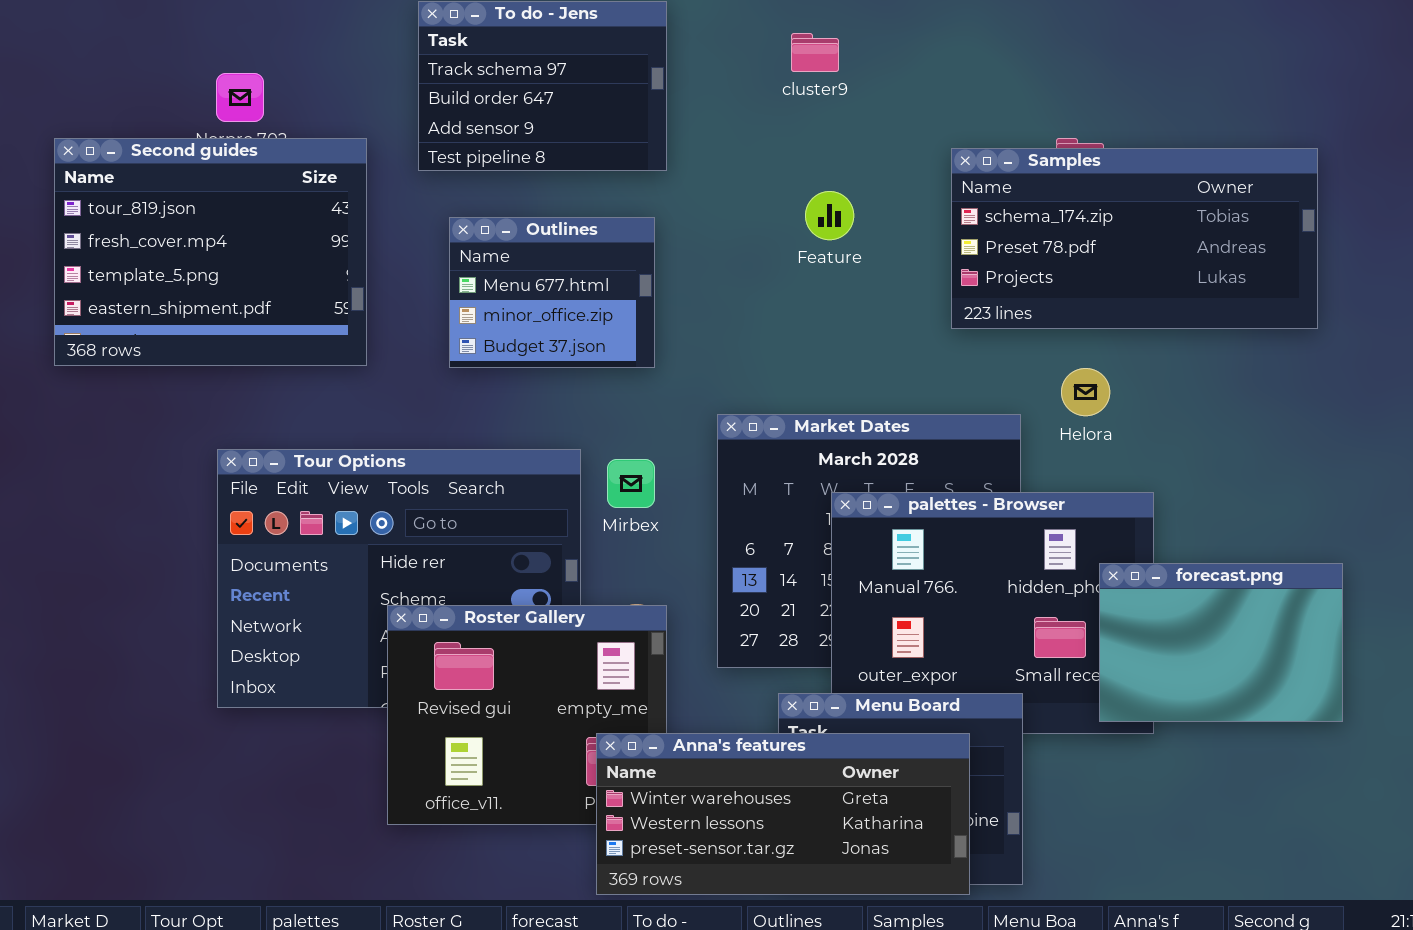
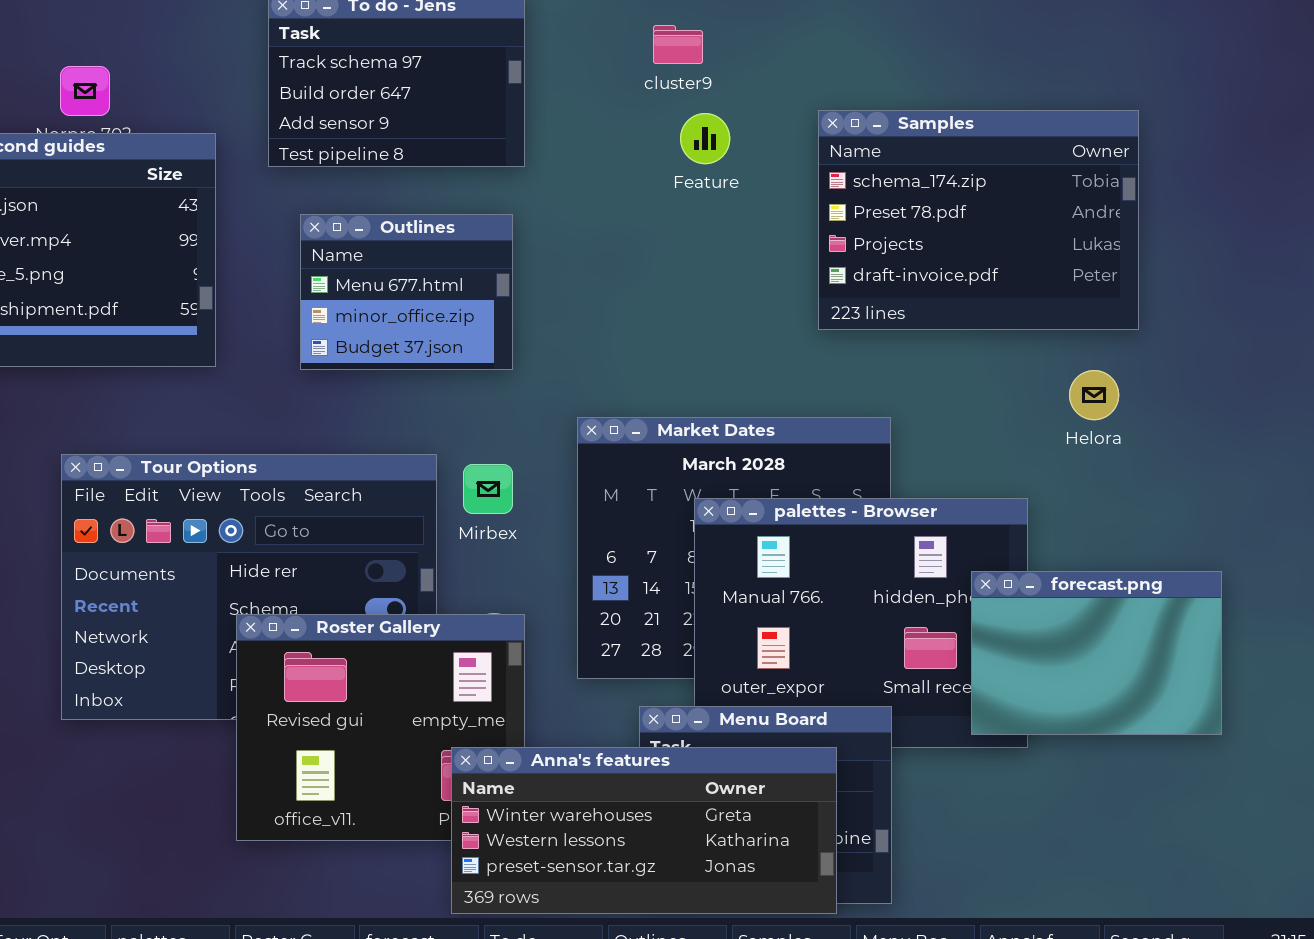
Samples: [951,148,1318,329] -> [818,110,1139,330], resized
Feature: [805,191,854,240] -> [680,113,730,164], moved
Helora: [1061,368,1110,416] -> [1069,370,1119,420], moved

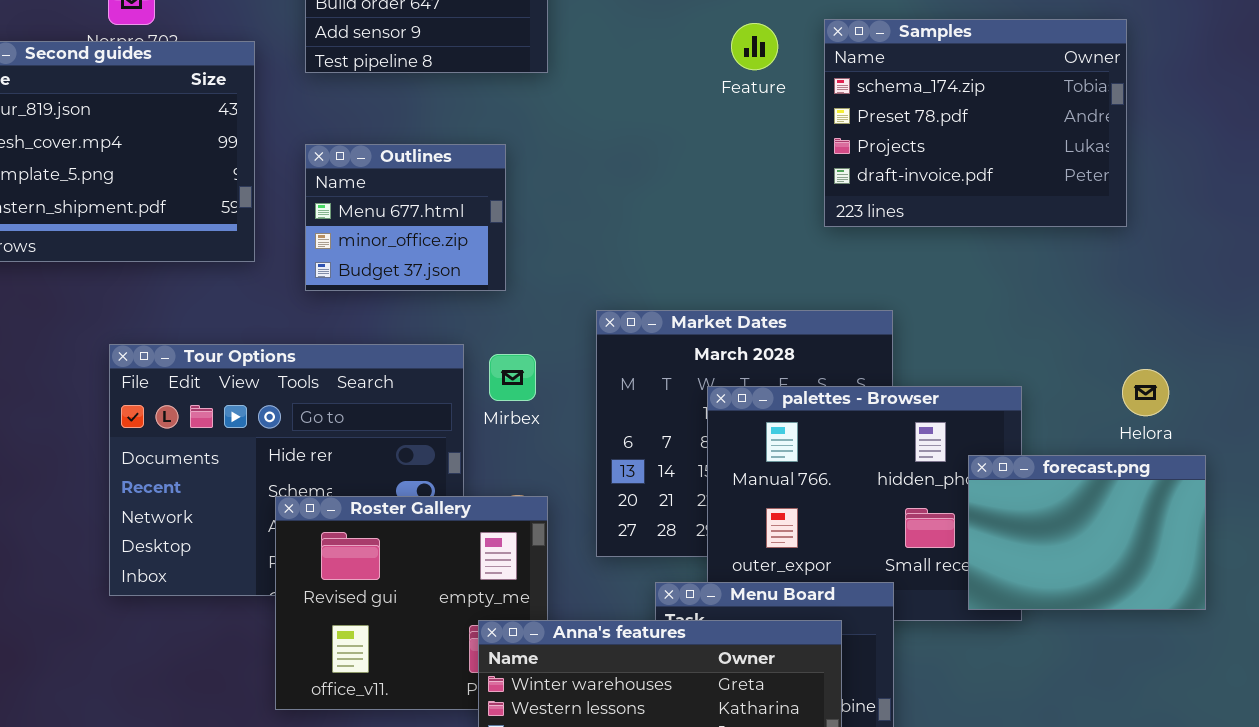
Feature: [680,113,730,164] -> [731,23,778,70], moved
Outlines: [300,214,513,370] -> [305,144,506,291], moved
Helora: [1069,370,1119,420] -> [1122,369,1169,416], moved

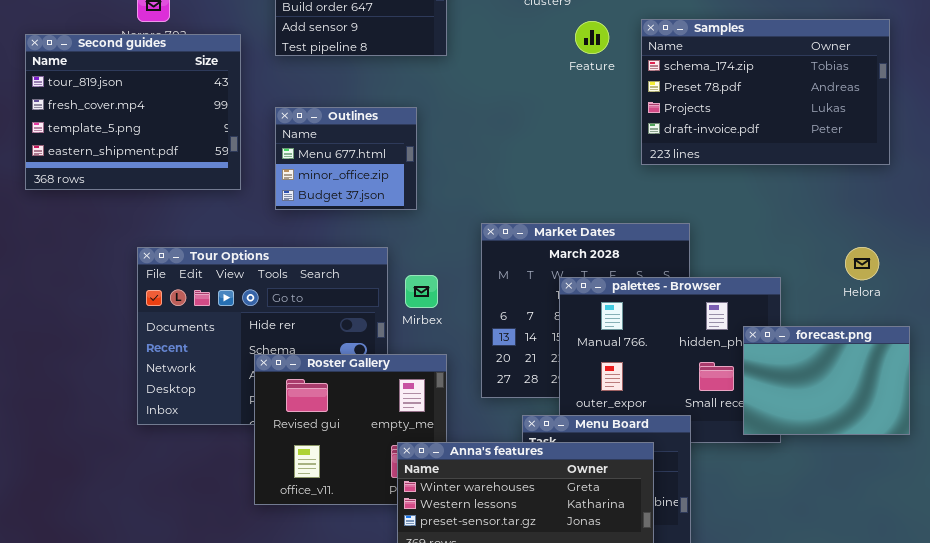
Samples: [824,19,1127,227] -> [641,19,890,165], resized
Mirbex: [489,354,536,401] -> [405,275,438,308], moved
Helora: [1122,369,1169,416] -> [845,247,879,280], moved

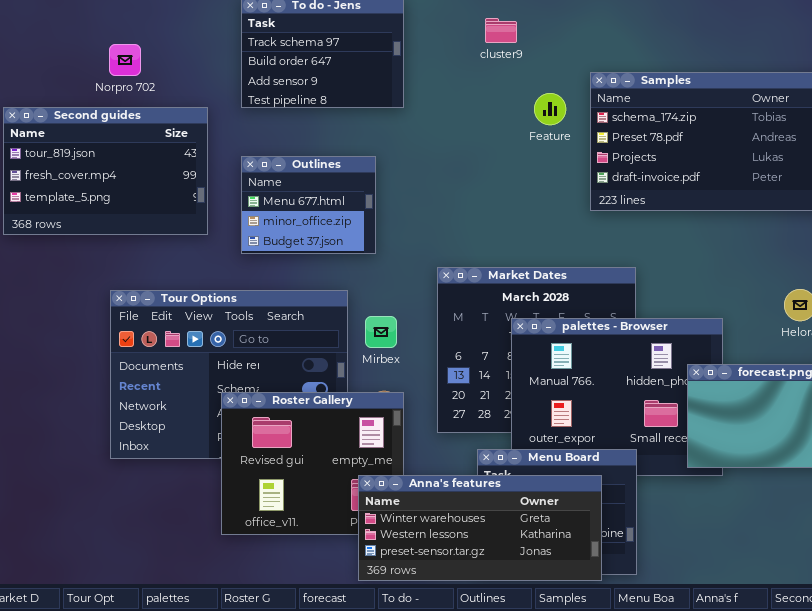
Feature: [575,21,609,54] -> [534,93,566,125], moved
Second guides: [25,34,241,190] -> [3,107,208,235], resized

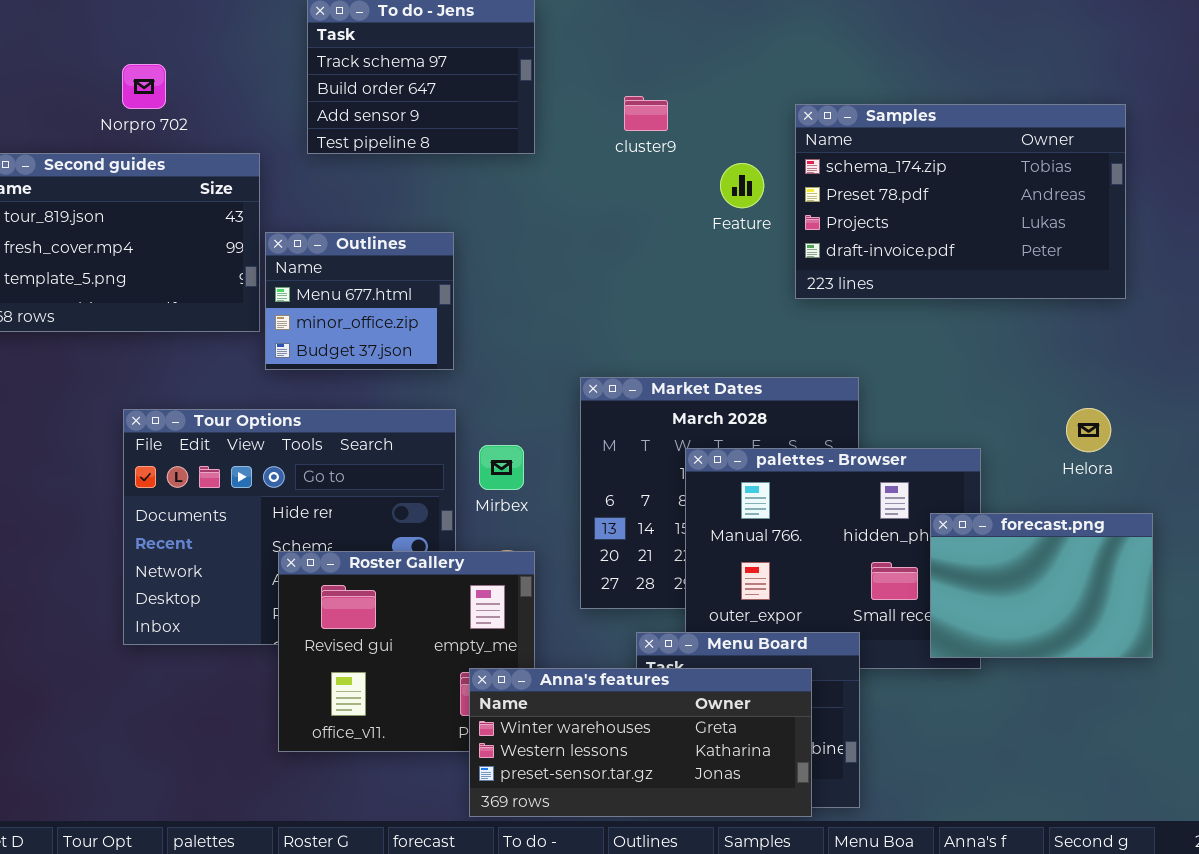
cluster9: [485,18,517,43] -> [624,96,668,131], moved
Feature: [534,93,566,125] -> [720,163,764,208], moved
Outlines: [241,156,376,254] -> [265,232,454,370], moved

